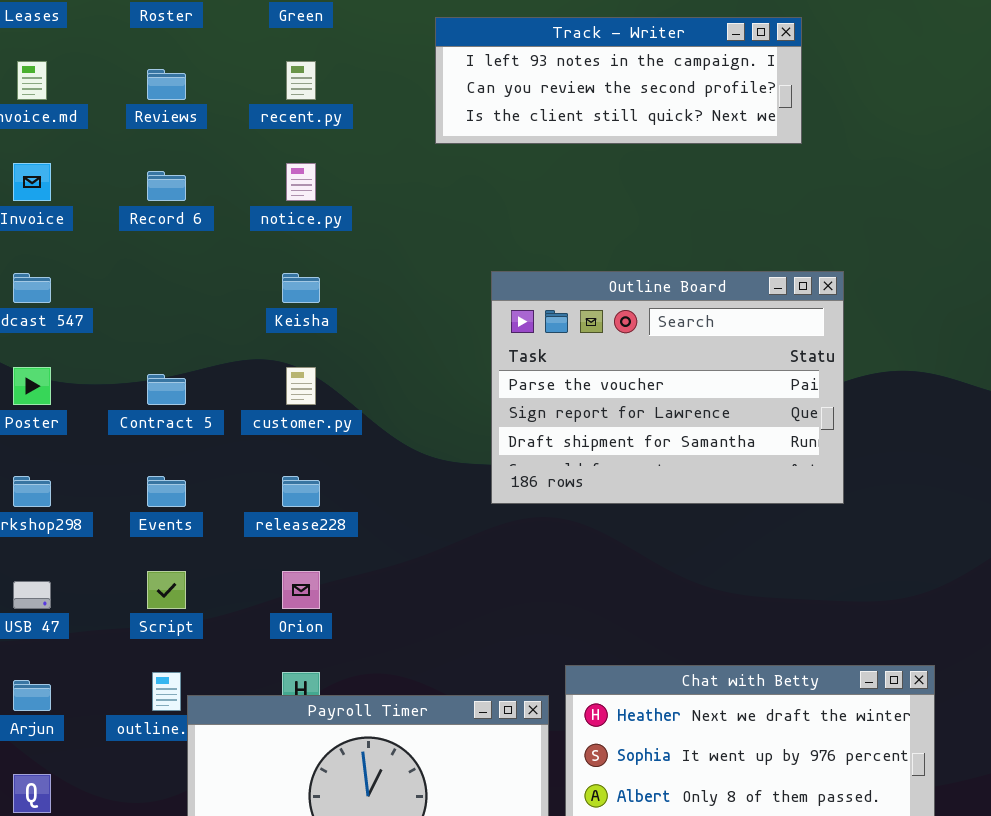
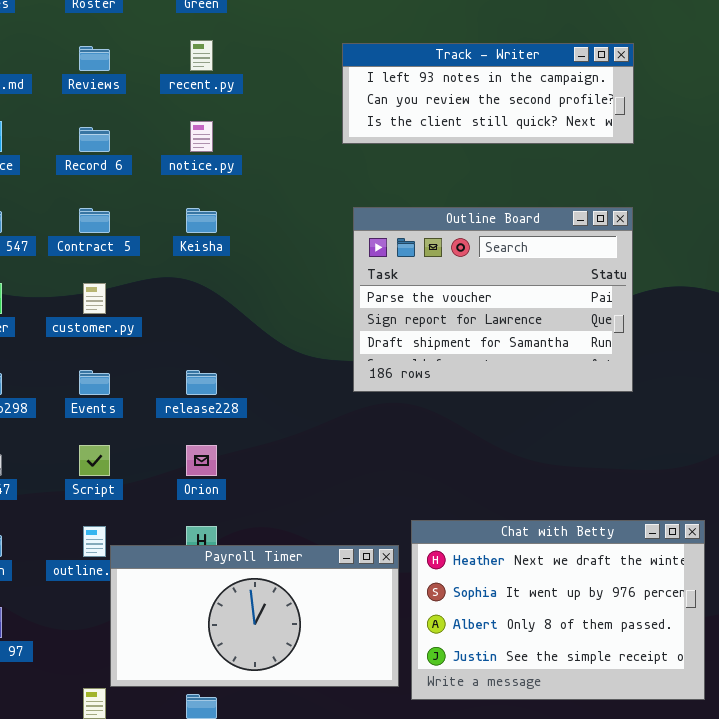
Track - Writer: [435,17,802,144] -> [342,43,634,144], moved
customer.py: [286,367,316,405] -> [83,283,106,314], moved
Contract 5: [147,374,186,405] -> [79,208,110,233], moved

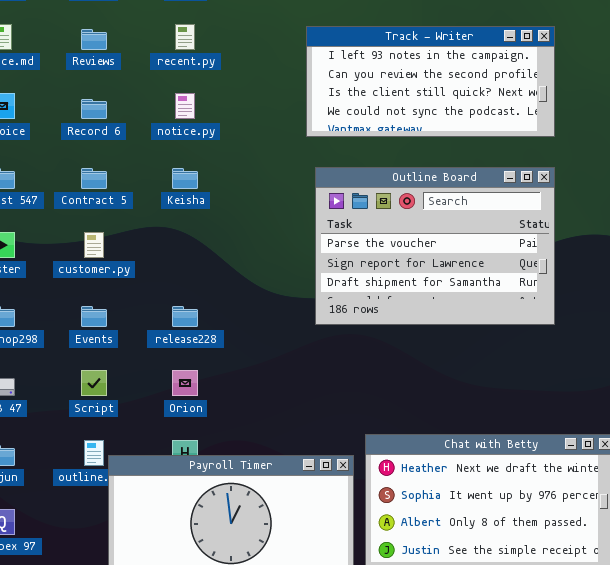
Track - Writer: [342,43,634,144] -> [306,26,555,137], resized

